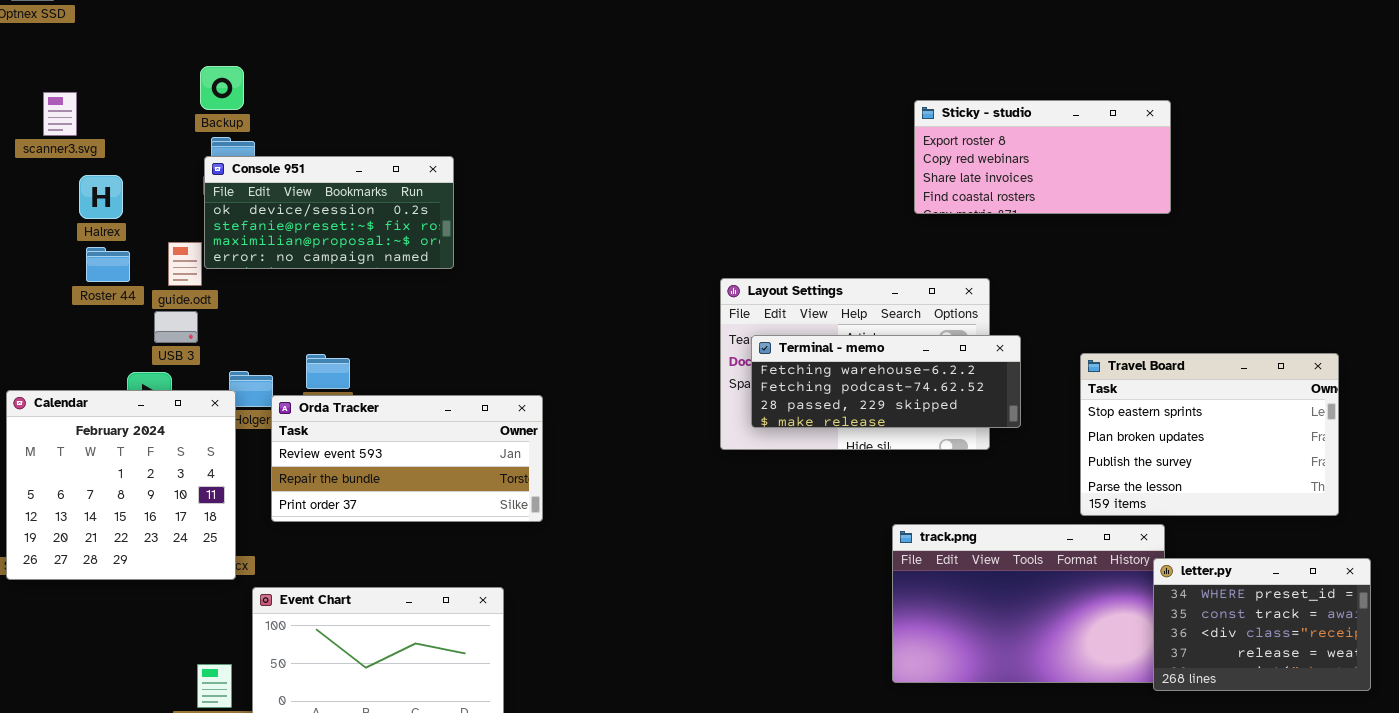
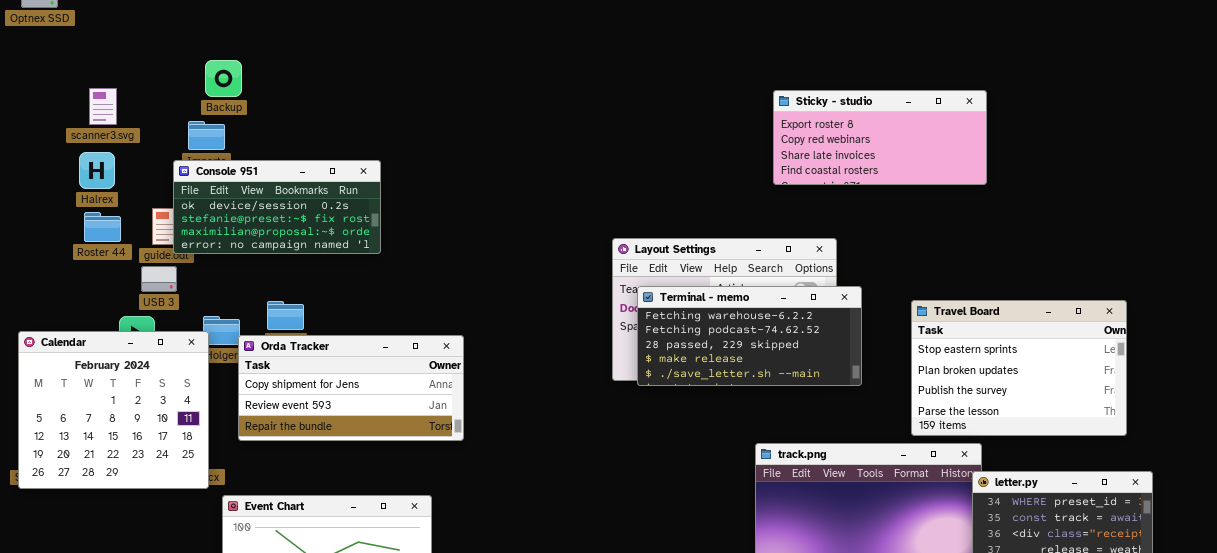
Backup: [200,66,244,110] -> [205,60,242,97], moved
scanner3.svg: [43,92,77,136] -> [89,88,117,125], moved
Console 951: [204,156,454,269] -> [173,160,381,254], moved
Terminal - memo: [751,335,1021,428] -> [637,286,862,386], resized
Orda Tracker: [271,395,543,522] -> [238,335,464,441], scrolled up 1 row

